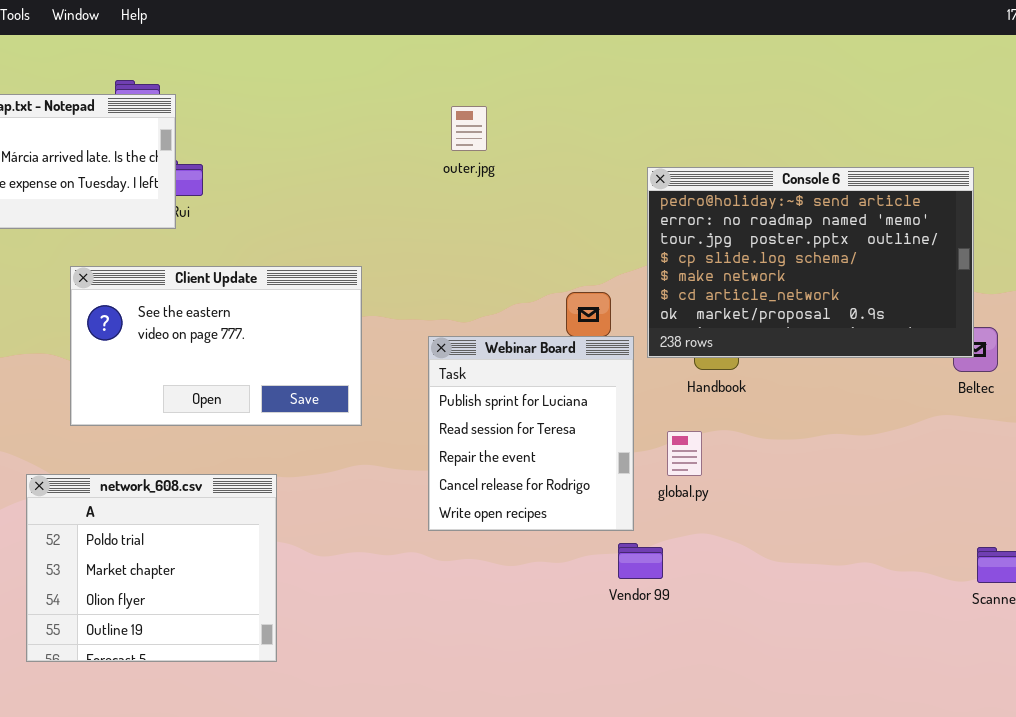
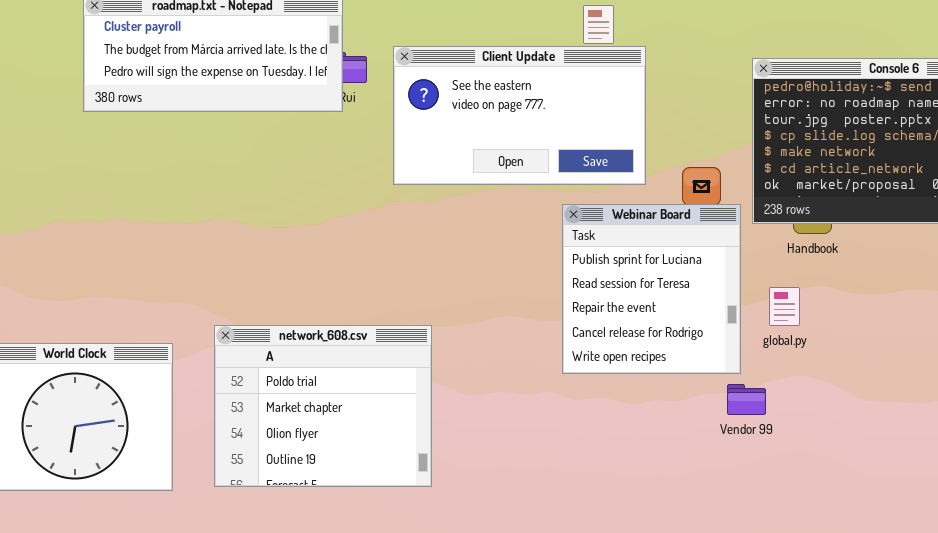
Client Update: [70,266,362,426] -> [393,46,646,185], moved

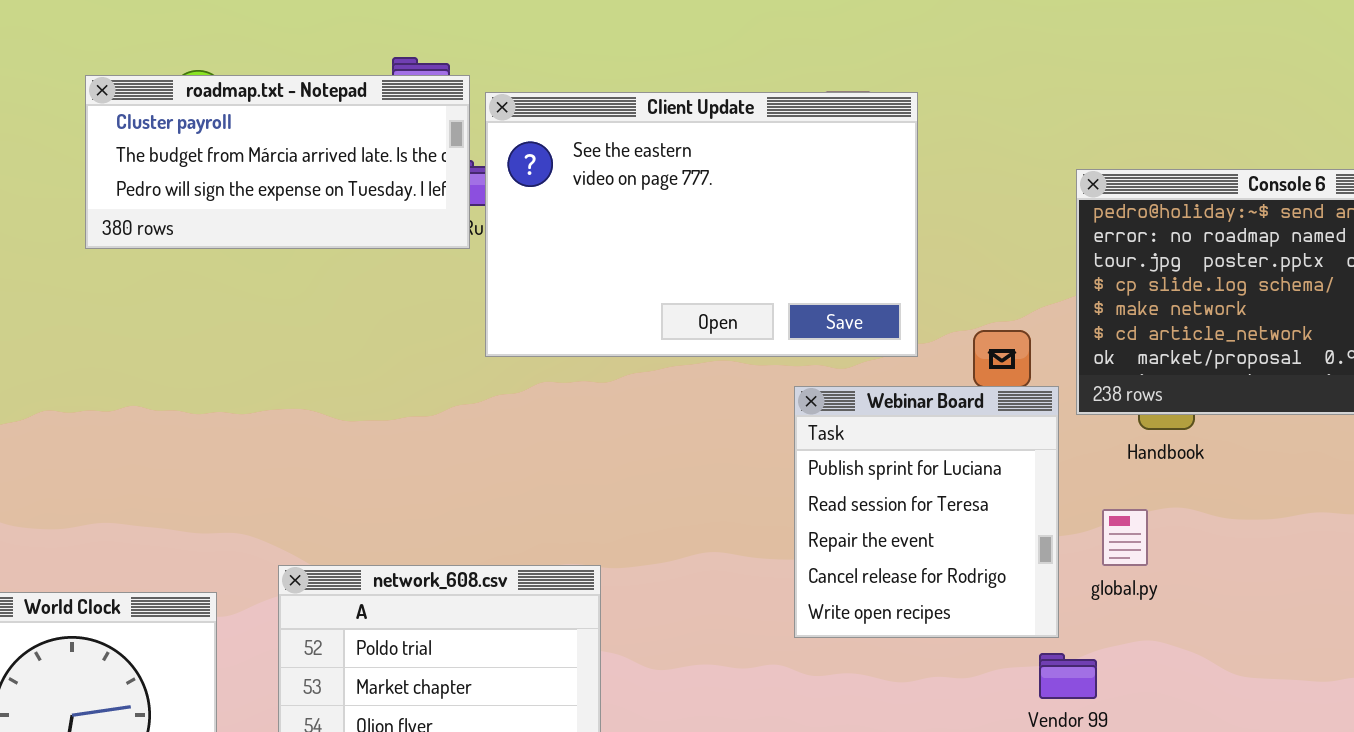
Client Update: [393,46,646,185] -> [485,92,918,357], resized

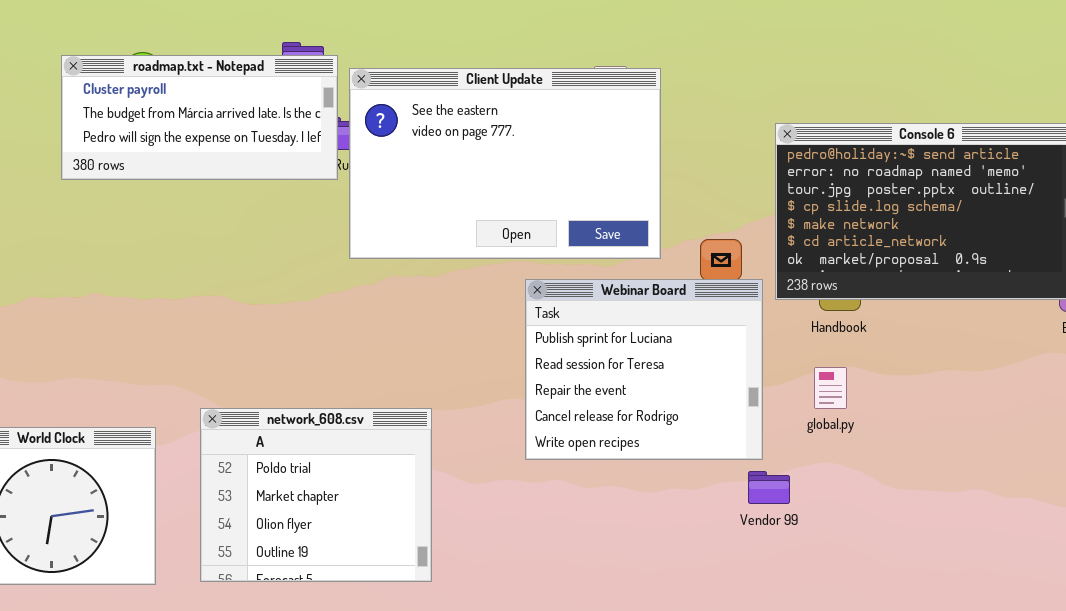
Webinar Board: [794,386,1059,638] -> [525,279,763,460], resized
global.py: [1102,509,1148,566] -> [814,367,847,409], moved

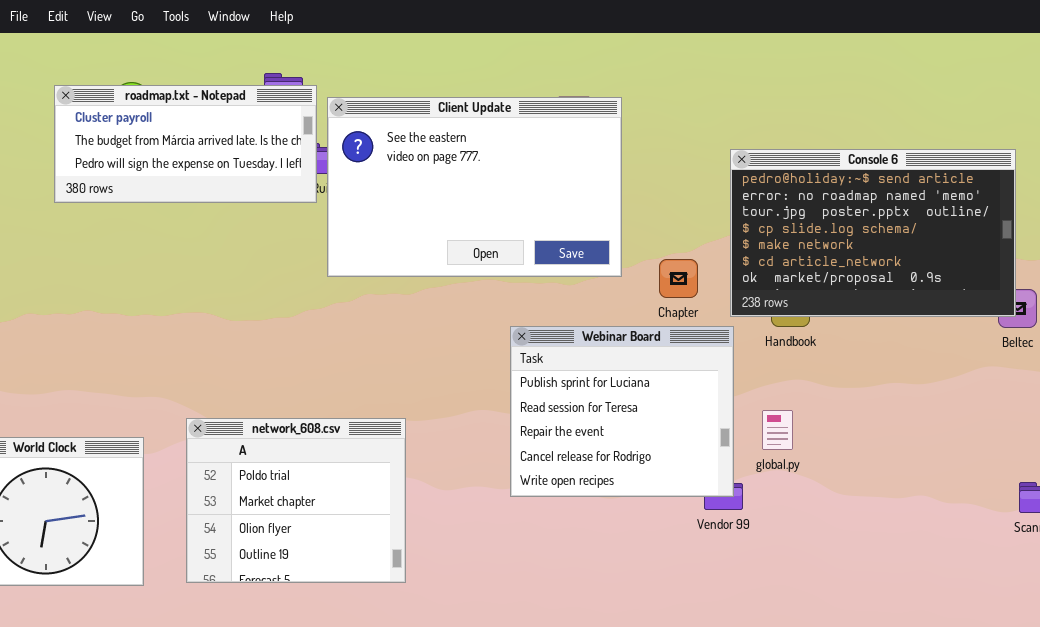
Webinar Board: [525,279,763,460] -> [510,326,734,497], moved
global.py: [814,367,847,409] -> [762,410,793,450], moved

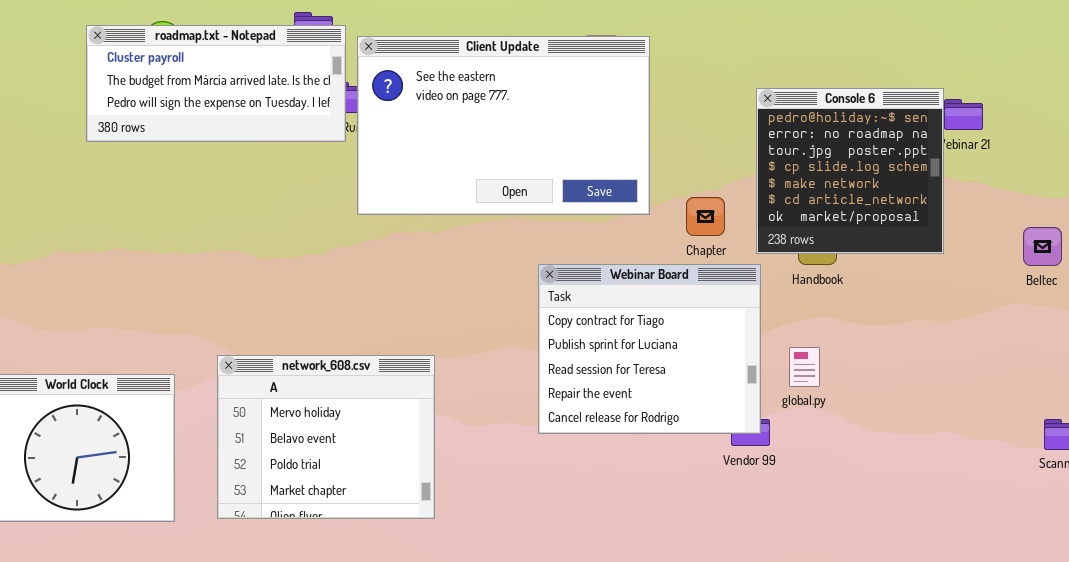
Console 6: [730,149,1016,317] -> [756,88,944,254], resized
Webinar Board: [510,326,734,497] -> [538,264,761,434], scrolled up 1 row
network_608.csv: [186,418,406,583] -> [217,355,435,519], scrolled up 2 rows

